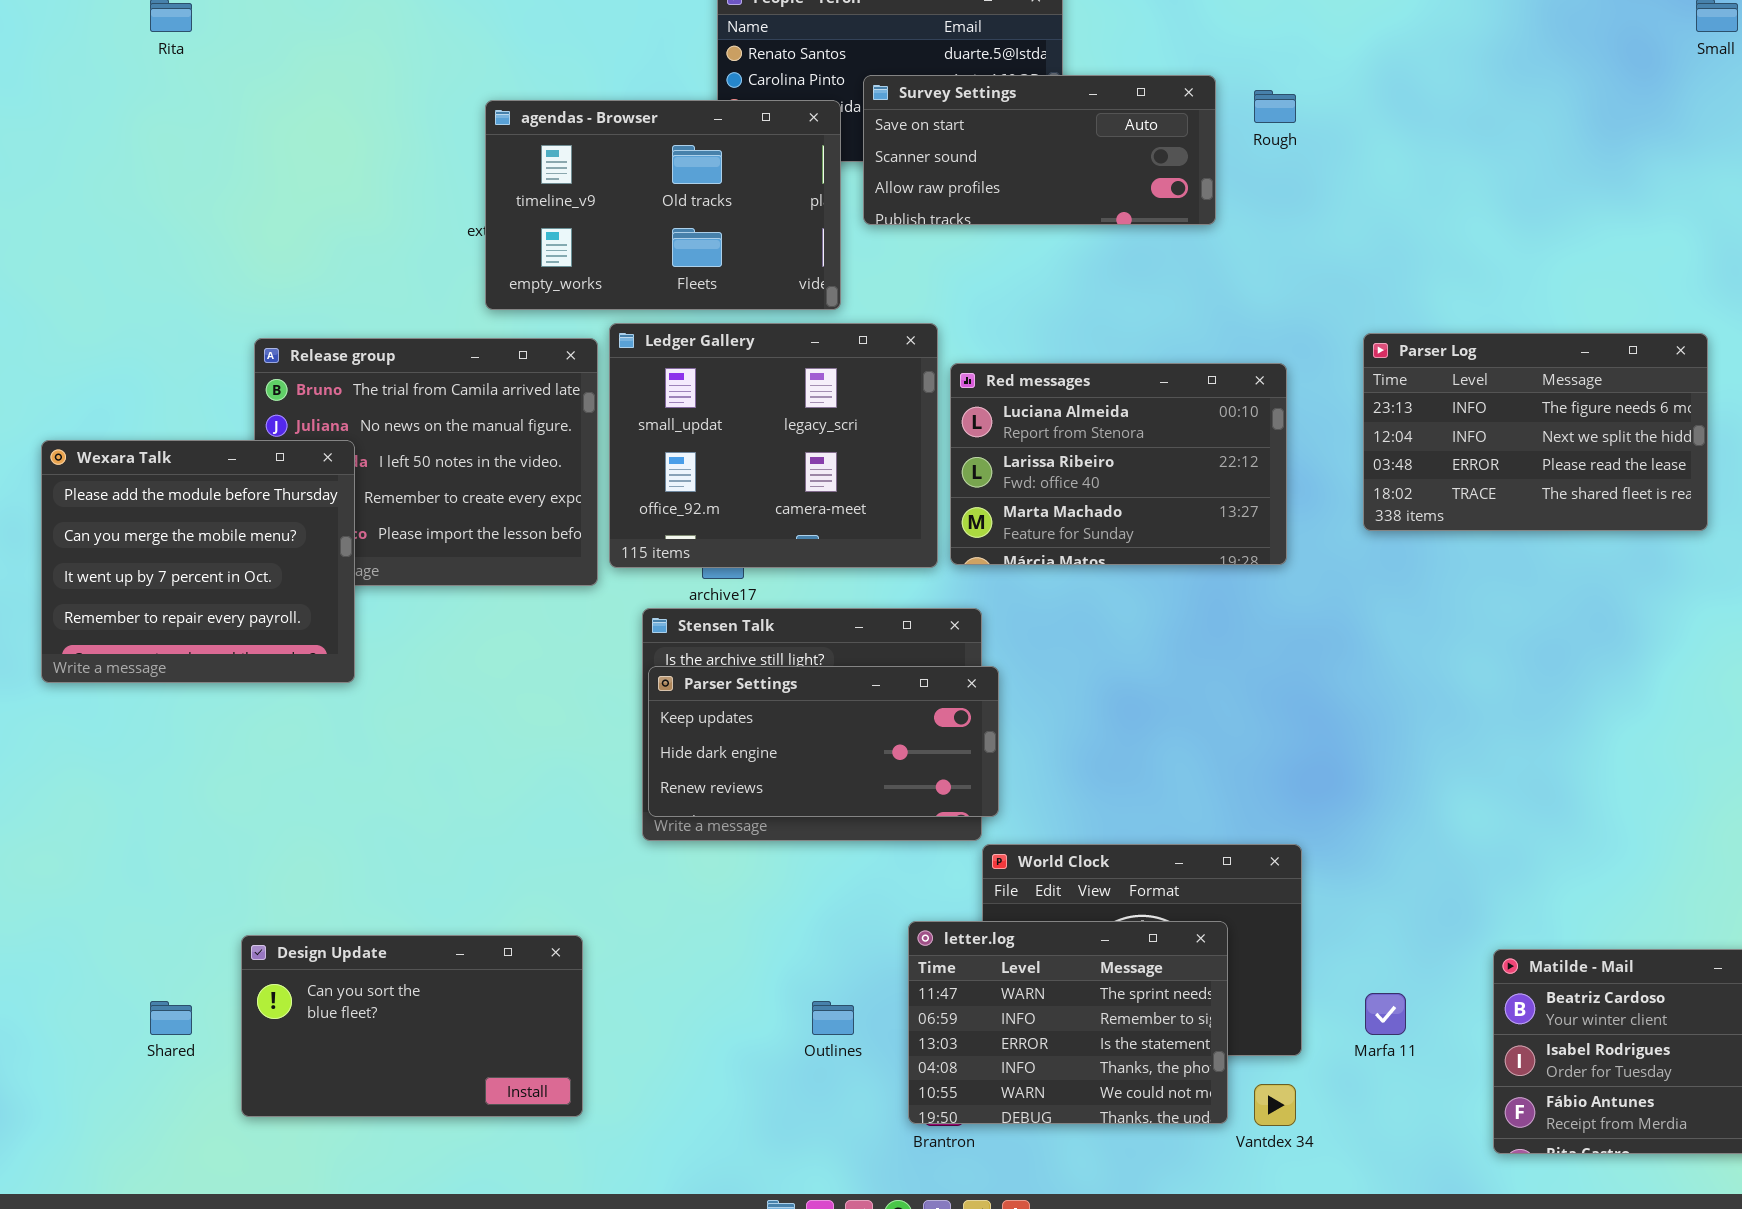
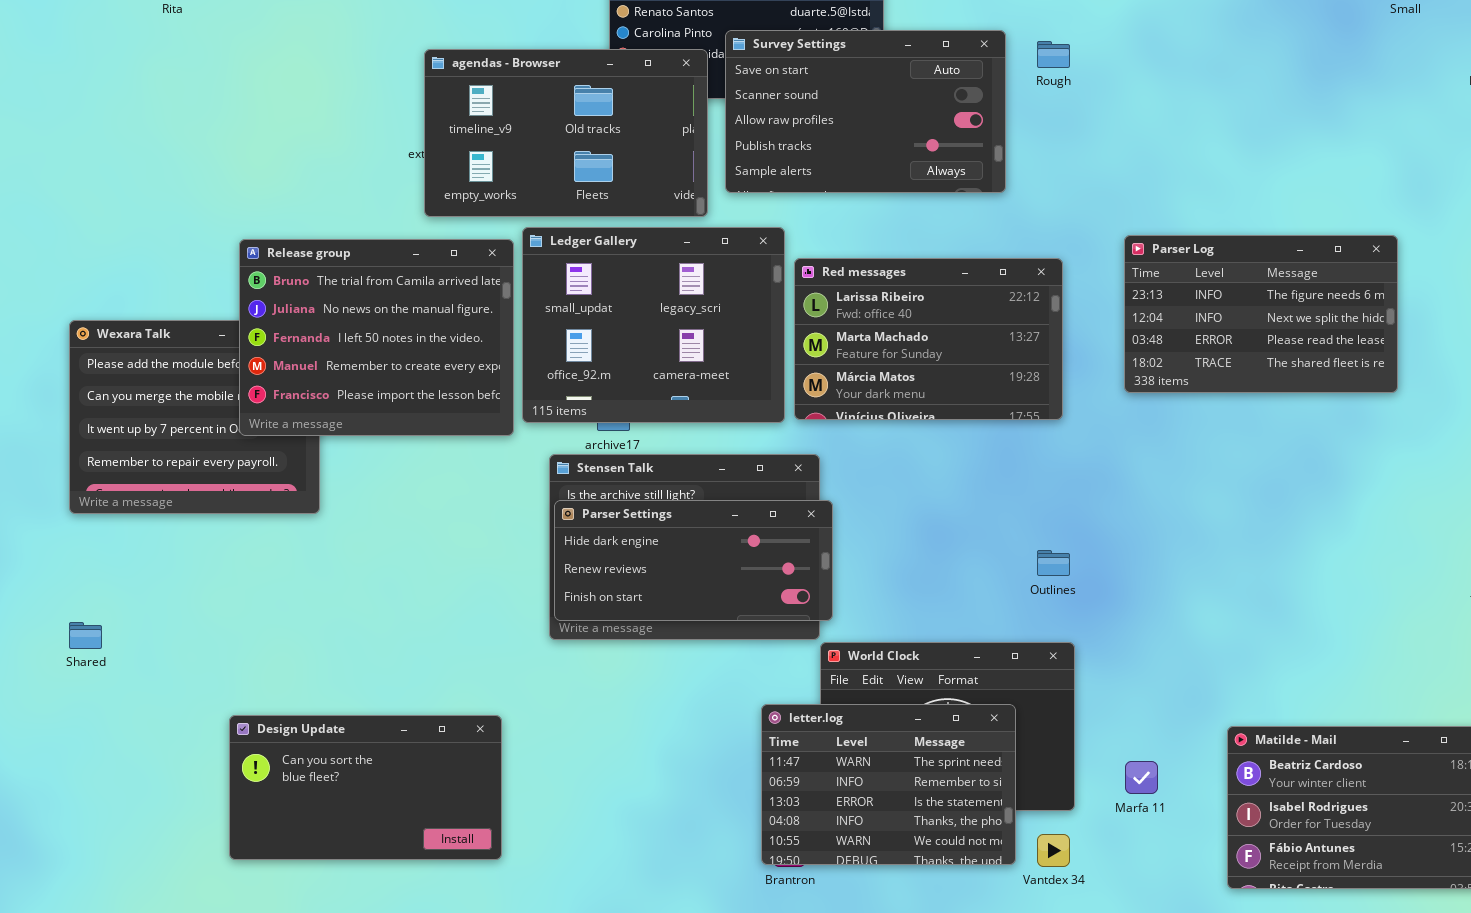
Survey Settings: [863,75,1216,225] -> [725,30,1006,193], resized
Release group: [254,338,598,586] -> [239,239,514,436], raised
Red messages: [950,363,1287,565] -> [794,258,1063,420], scrolled down 1 row
Parser Settings: [648,666,999,817] -> [554,500,833,621], scrolled down 1 row
Shared: [150,1001,192,1035] -> [69,622,102,649], moved
Outlines: [812,1001,854,1035] -> [1037,550,1070,576], moved

